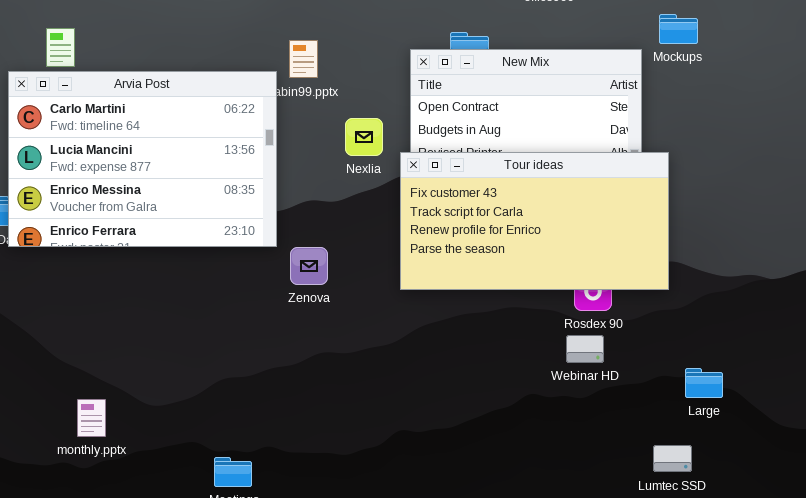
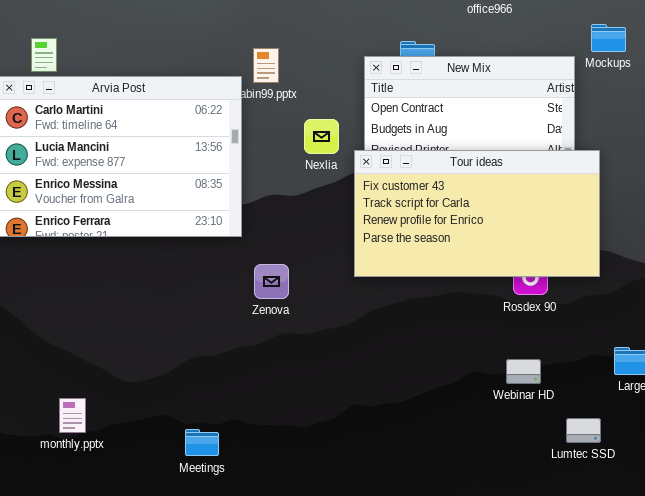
Zenova: [290,247,328,285] -> [254,264,289,299], moved
Webinar HD: [566,335,604,363] -> [506,359,541,384], moved
monthly.pptx: [77,399,106,437] -> [59,398,86,433], moved
Lumtec SSD: [653,445,692,472] -> [566,418,601,443], moved

